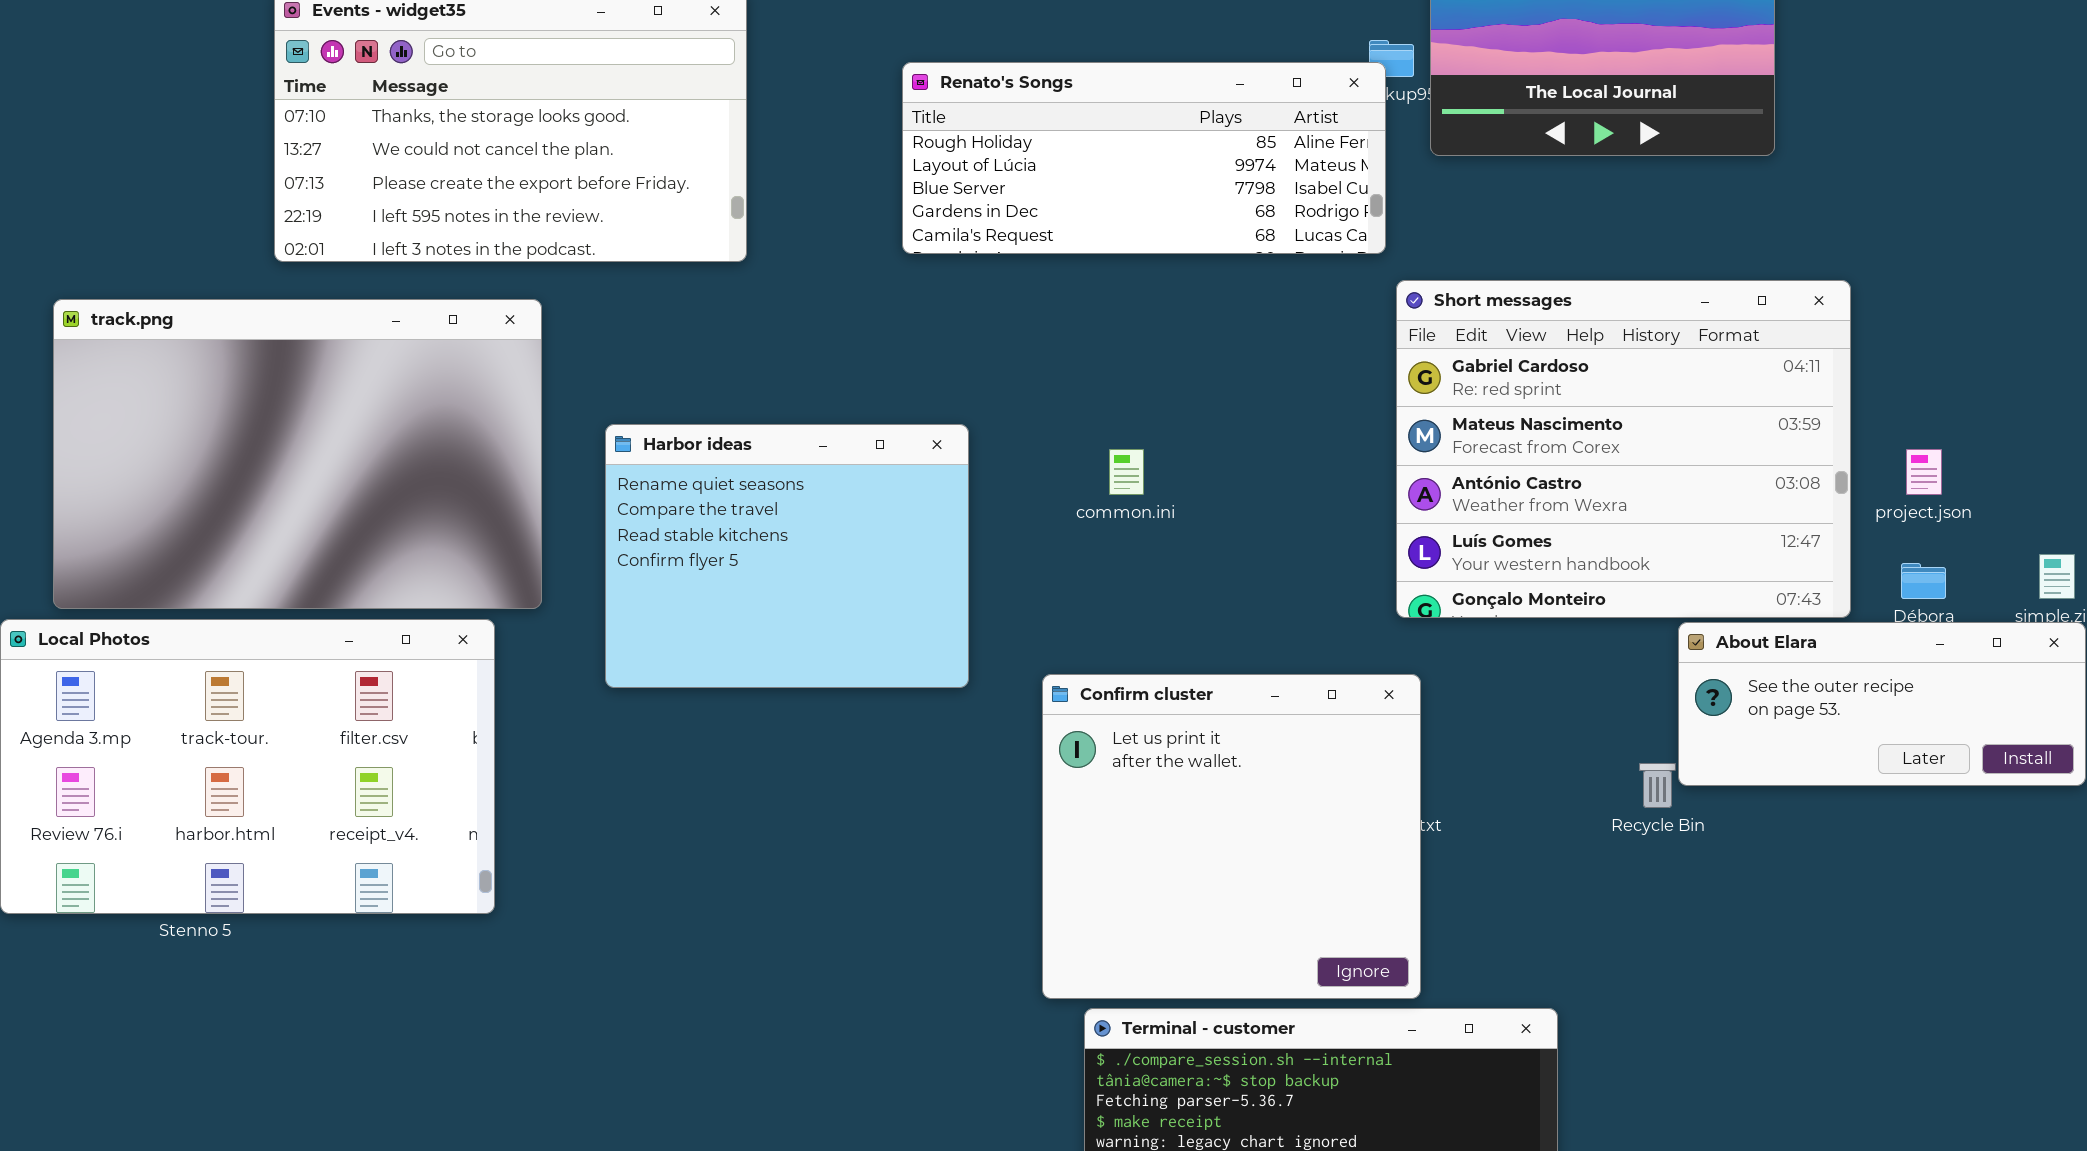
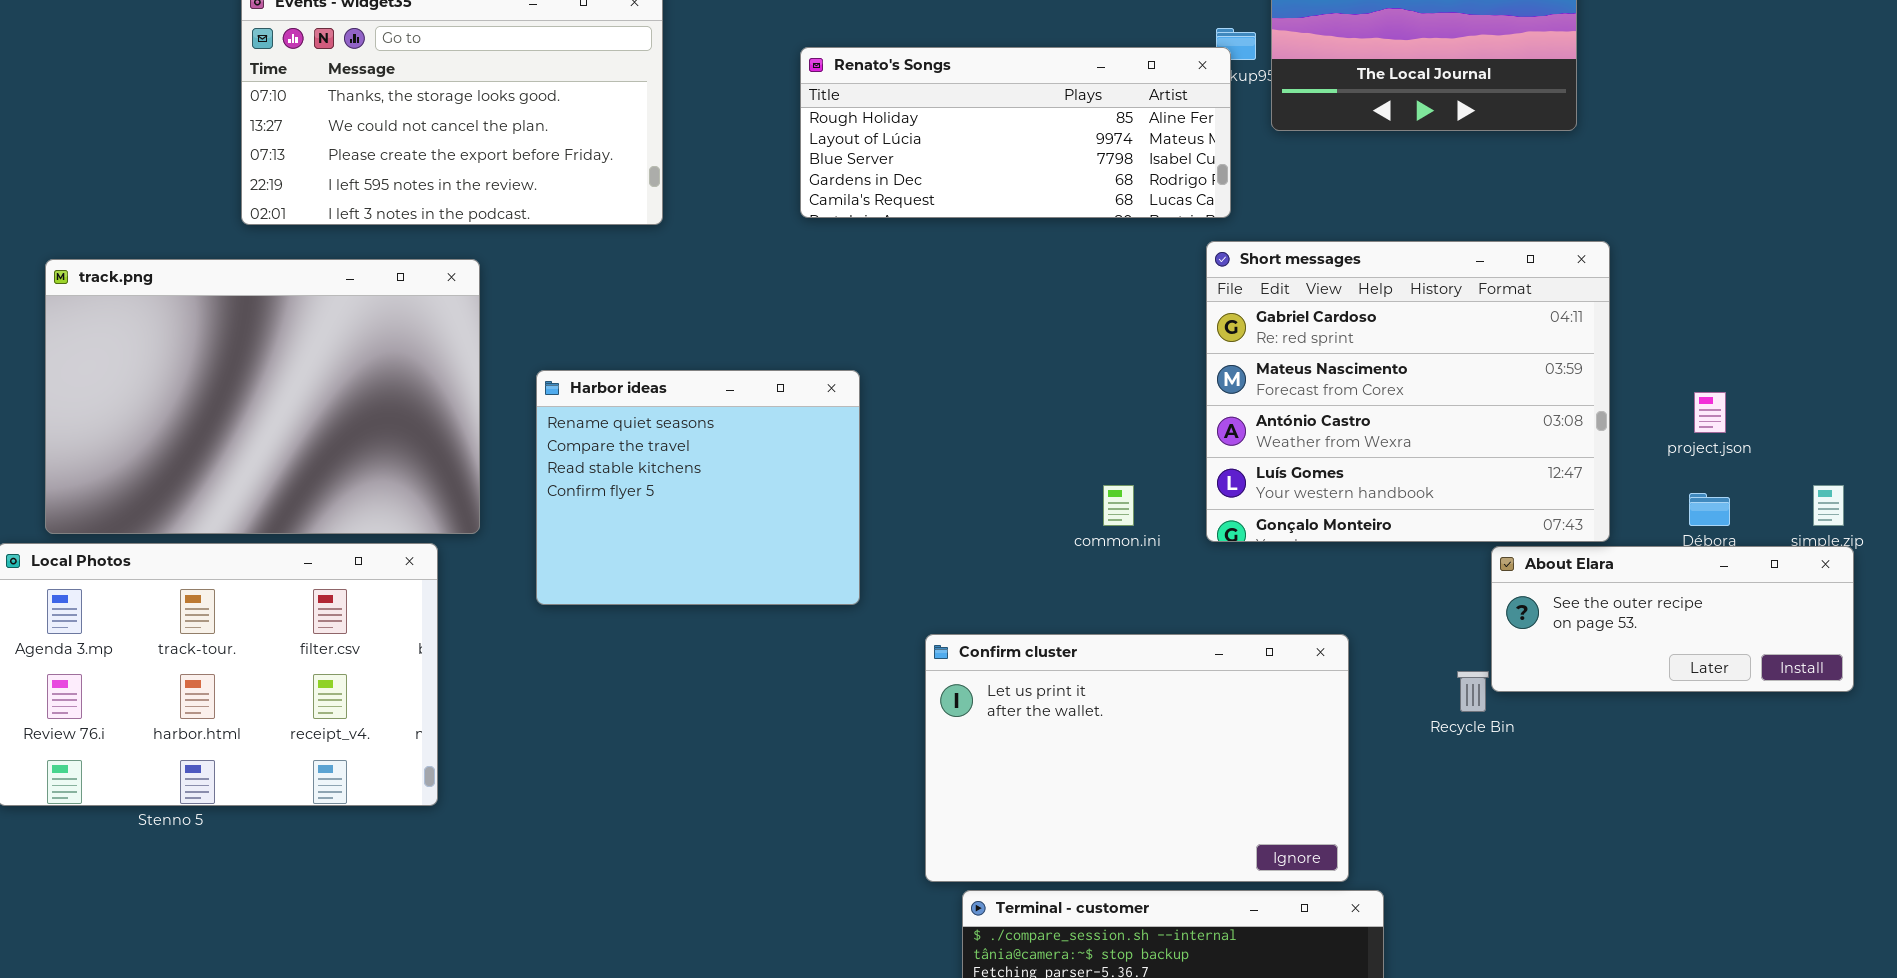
Short messages: [1396,280,1851,618] -> [1206,241,1610,542], moved
common.ini: [1109,449,1144,495] -> [1103,485,1134,526], moved
Confirm cluster: [1042,674,1421,999] -> [925,634,1349,882], resized

